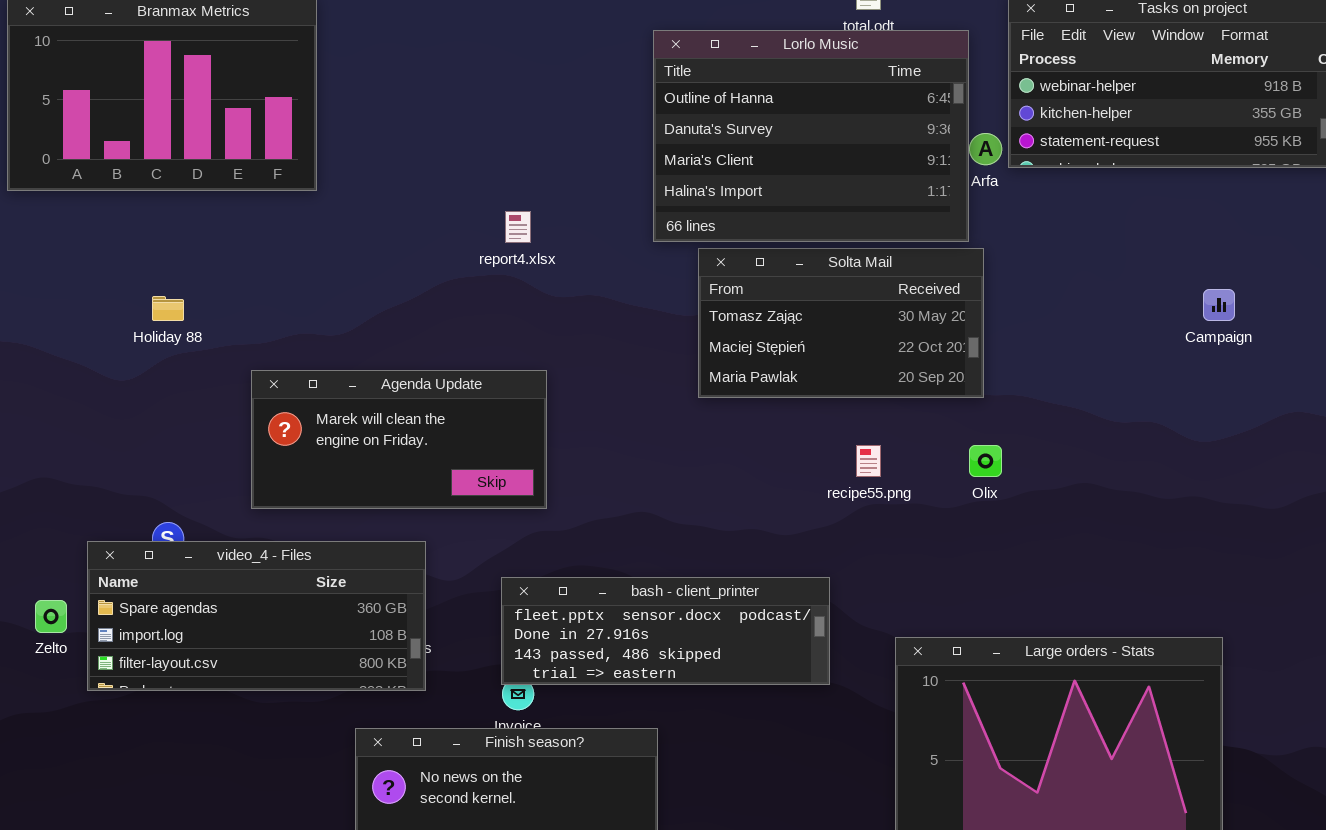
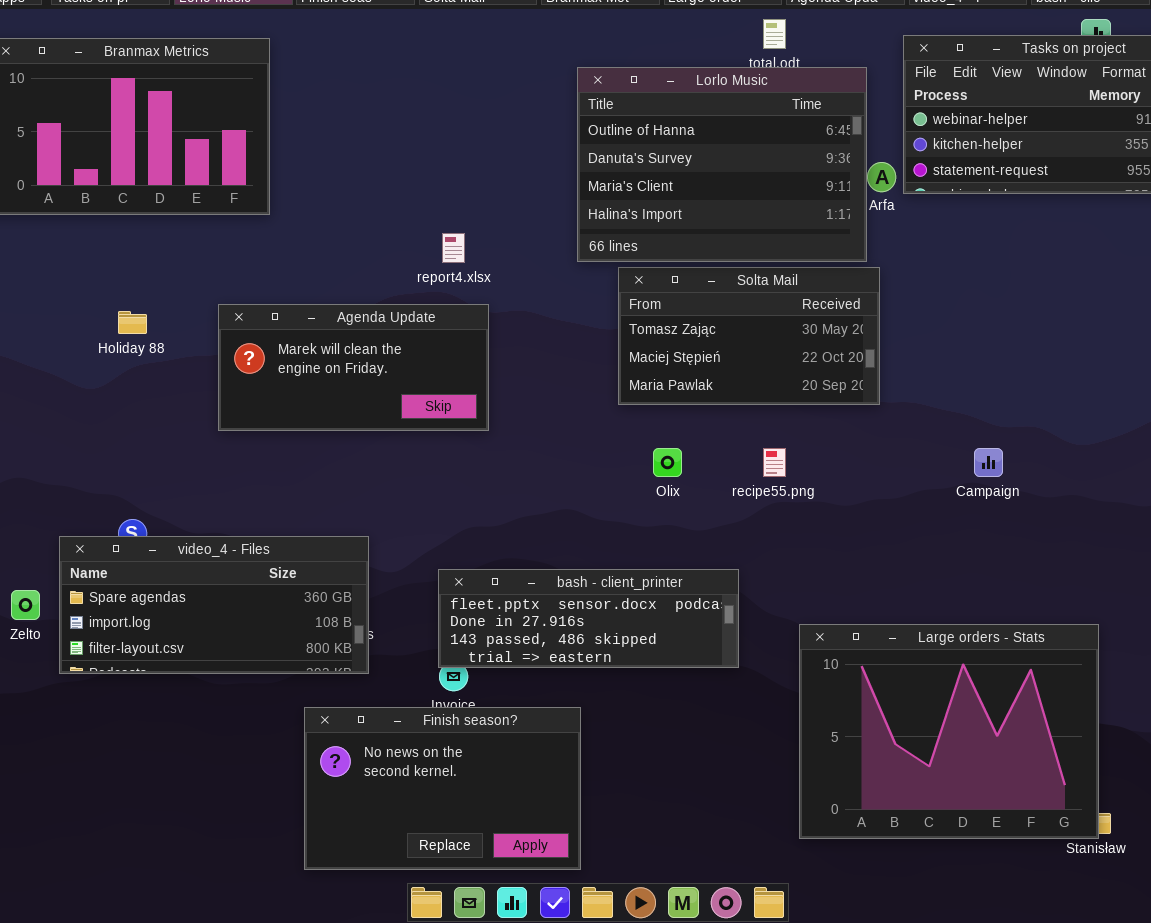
Campaign: [1203,289,1235,321] -> [974,448,1003,477], moved
Agenda Update: [251,370,547,509] -> [218,304,489,431], moved
Olix: [969,445,1002,477] -> [653,448,682,477], moved

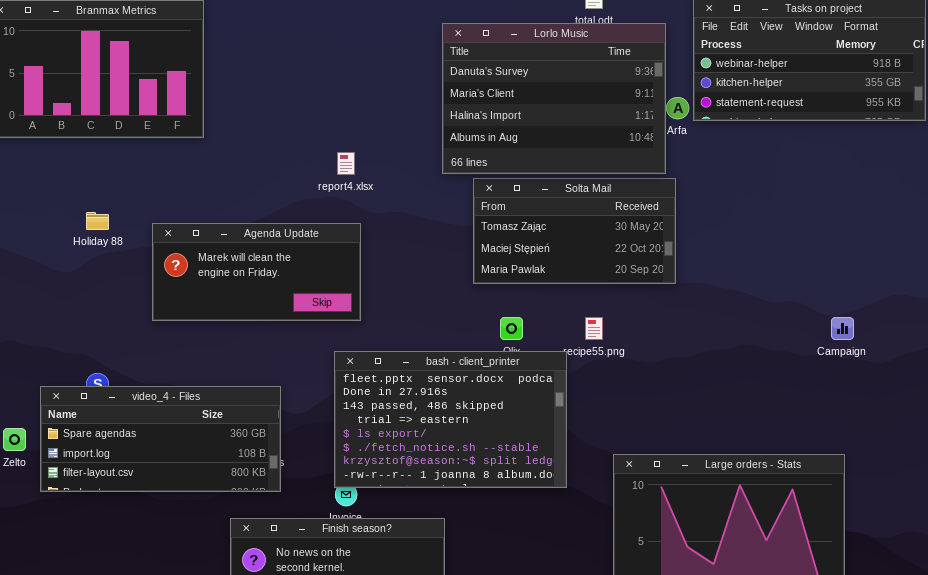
Lorlo Music: [577,67,867,262] -> [442,23,666,174], scrolled down 1 row
Agenda Update: [218,304,489,431] -> [152,223,361,321], moved
Campaign: [974,448,1003,477] -> [831,317,854,340], moved
bash - client_printer: [438,569,739,668] -> [334,351,567,488], resized

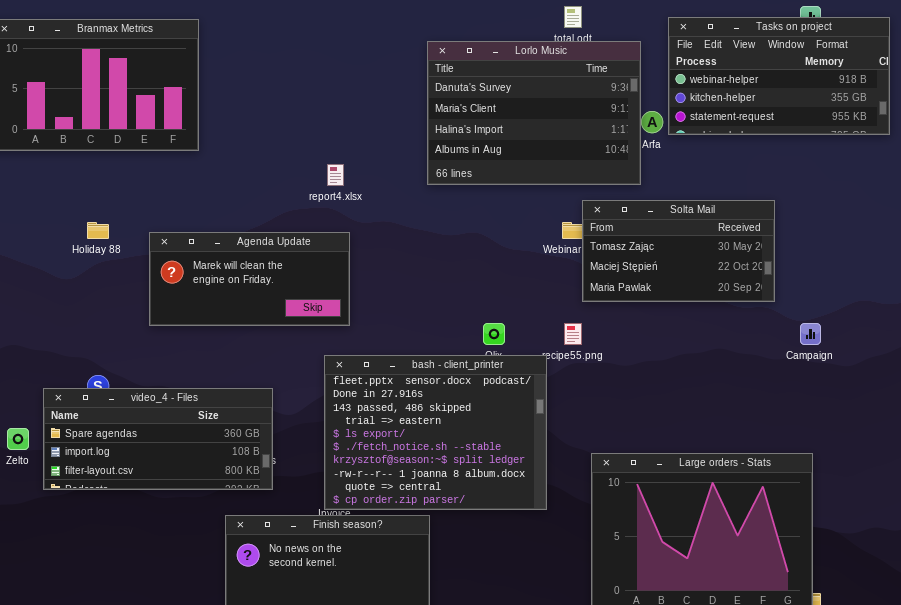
Solta Mail: [473,178,676,284] -> [582,200,775,302], moved
bash - client_printer: [334,351,567,488] -> [324,355,547,510], resized

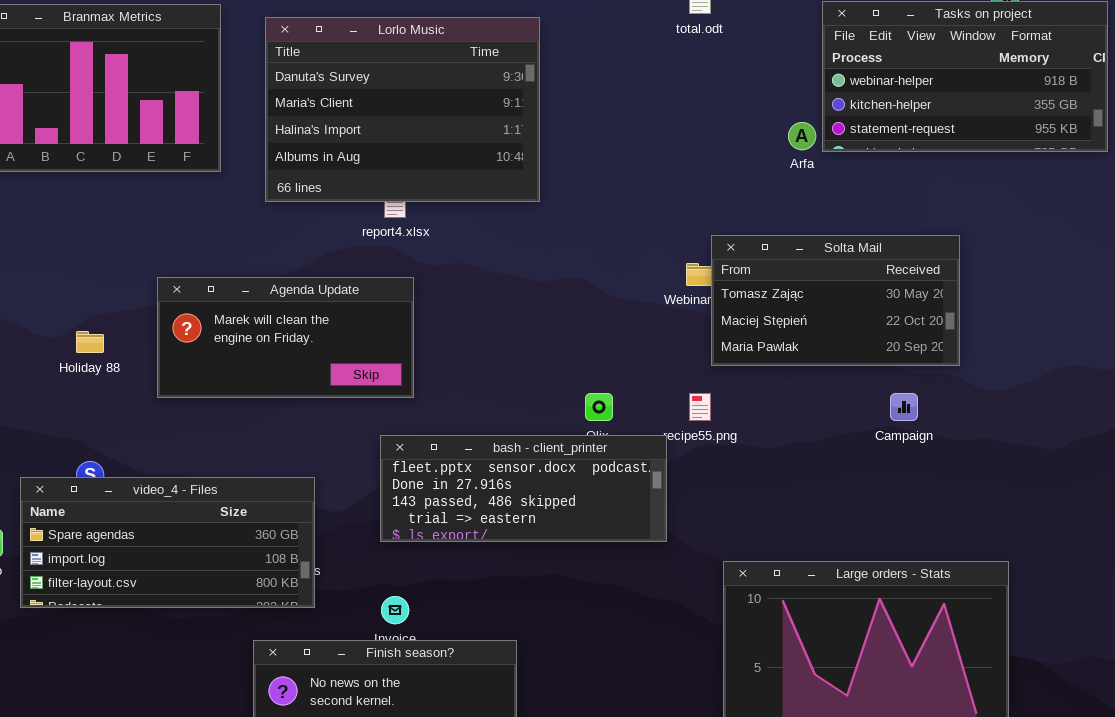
Lorlo Music: [427,41,641,185] -> [265,17,540,202], moved
Holiday 88: [87,222,109,239] -> [76,331,104,353], moved
Campaign: [800,323,821,345] -> [890,393,918,421], moved
bash - client_printer: [324,355,547,510] -> [380,435,667,542], resized

